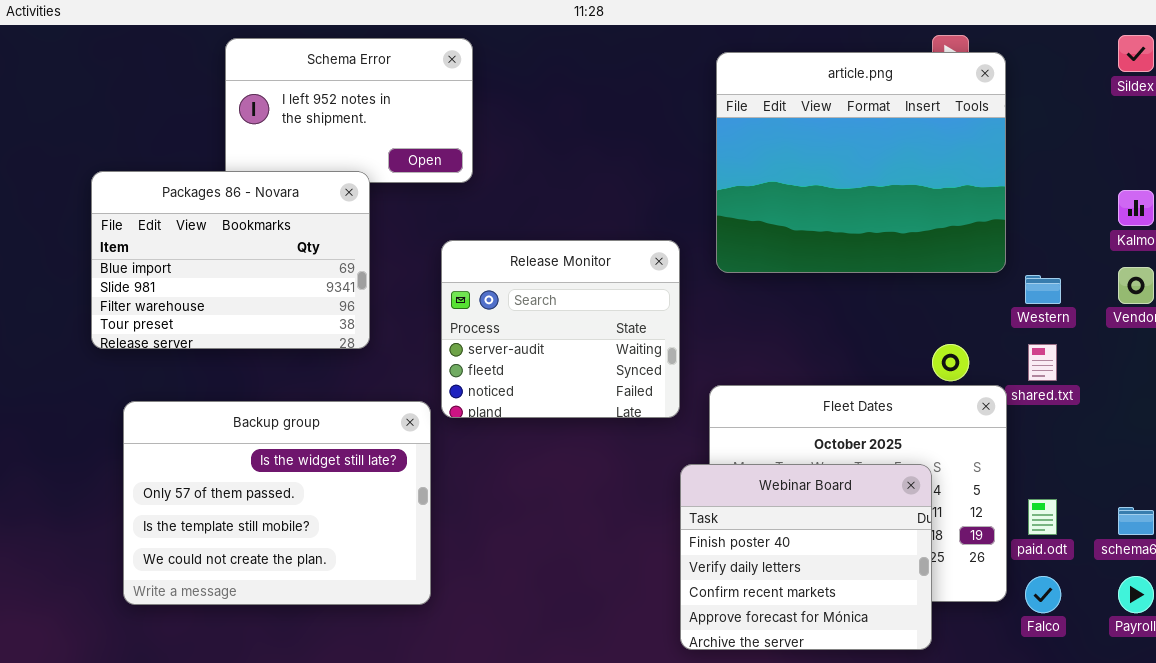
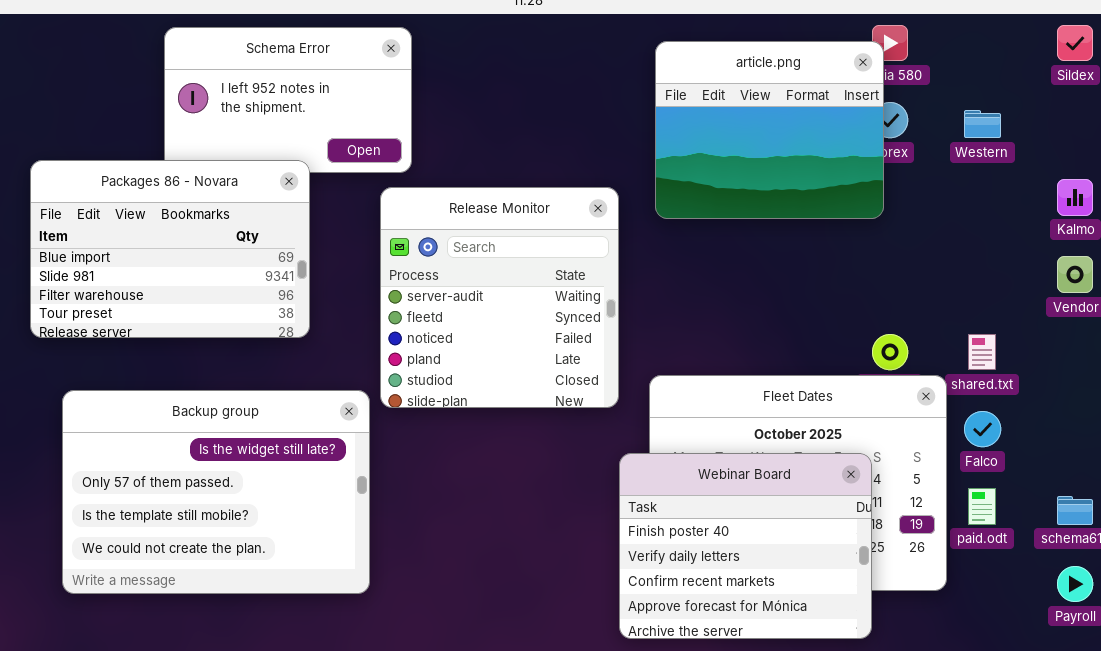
article.png: [716,52,1006,273] -> [655,41,884,219], resized
Release Monitor: [441,240,680,418] -> [380,187,619,408], resized
Western: [1025,275,1061,304] -> [964,110,1001,138], moved
Falco: [1025,576,1061,613] -> [964,411,1001,447], moved

